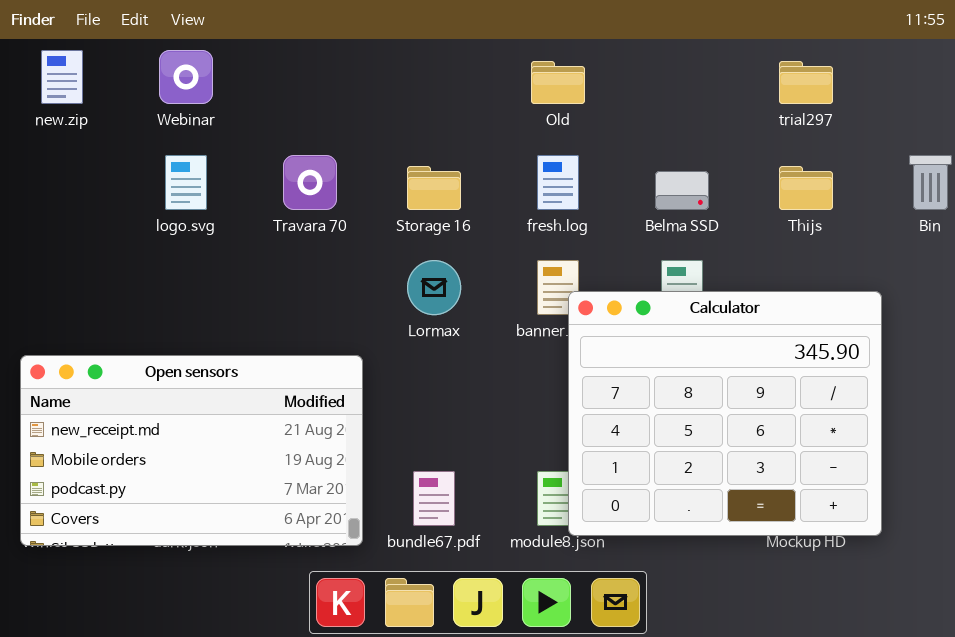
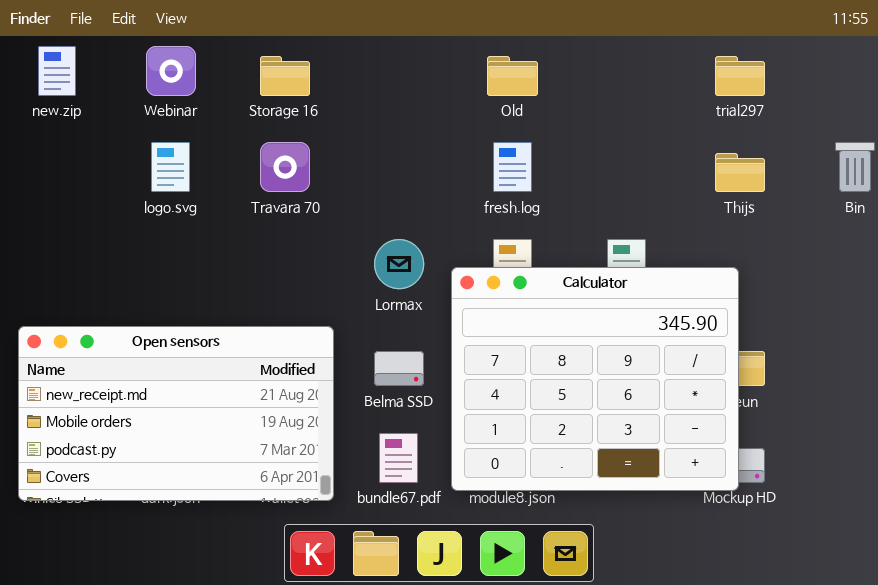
Storage 16: [407,166,461,210] -> [260,56,310,96], moved
Belma SSD: [655,171,709,210] -> [374,351,424,386], moved
Calculator: [568,291,882,536] -> [451,267,739,491], moved

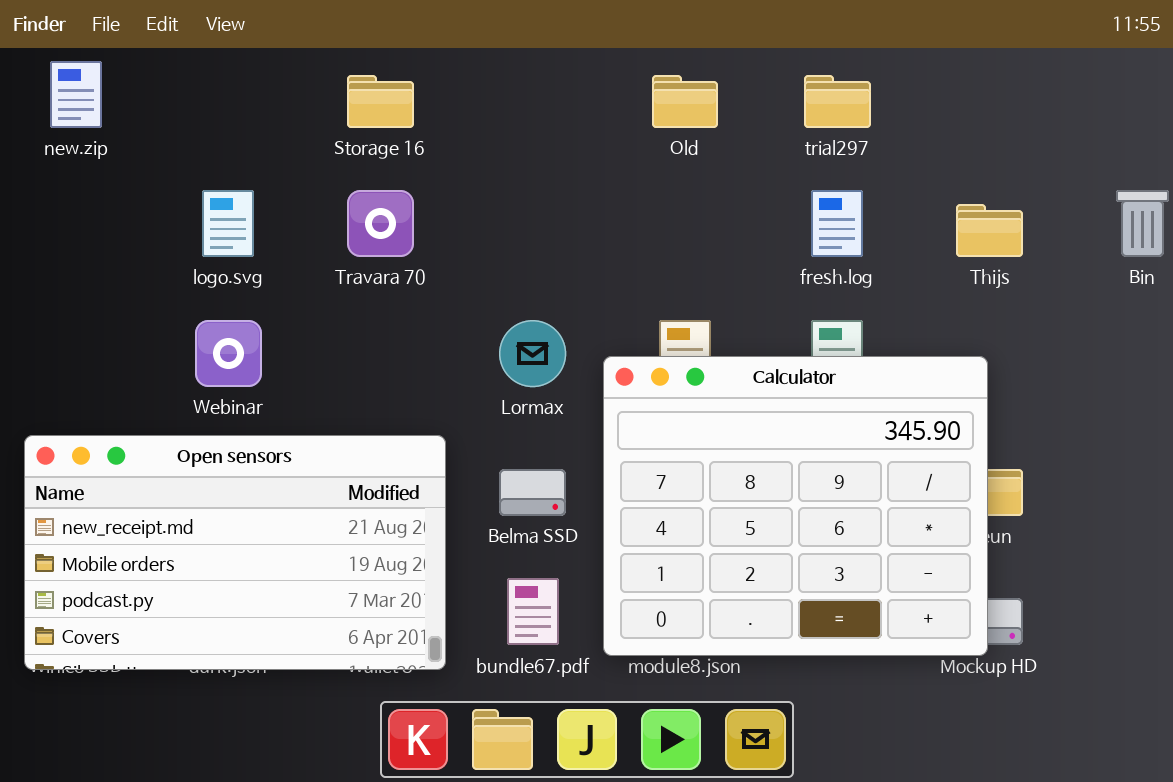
Webinar: [146,46,196,96] -> [195,320,262,387], moved
trial297: [715,56,765,96] -> [804,75,871,128], moved
fresh.log: [493,142,532,192] -> [811,190,863,257], moved

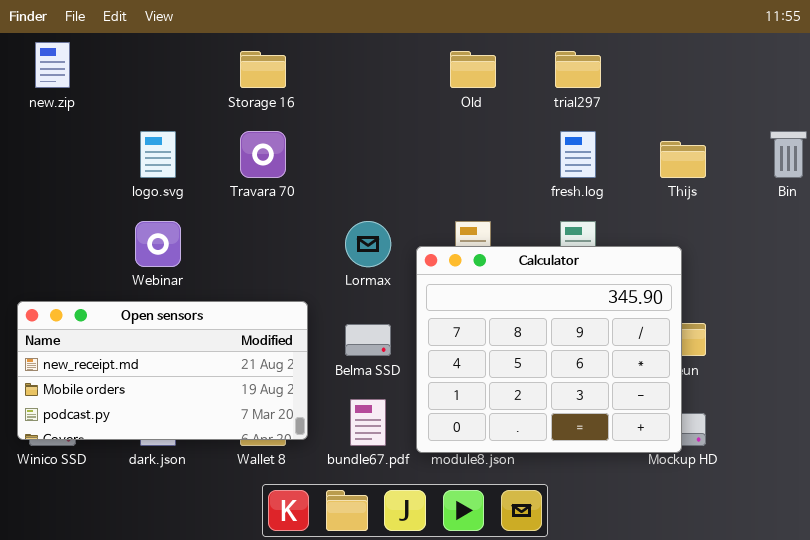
Open sensors: [24,435,446,670] -> [17,301,308,440], resized

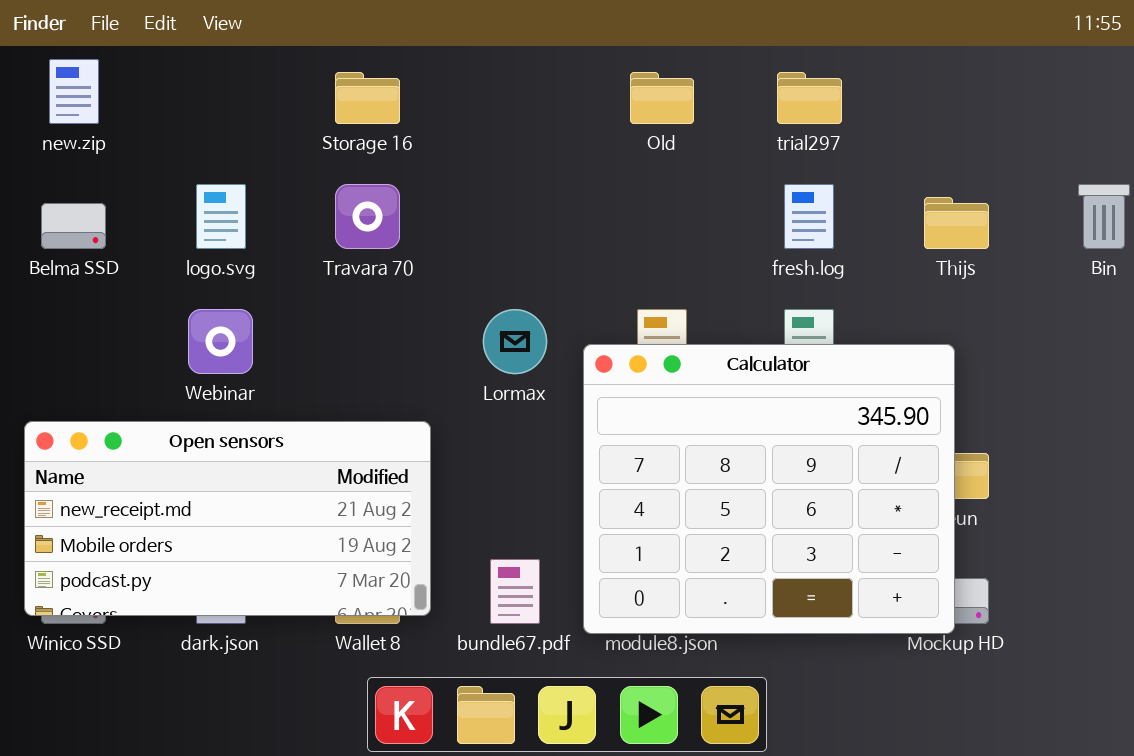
Belma SSD: [345,324,391,356] -> [41,203,106,249], moved

